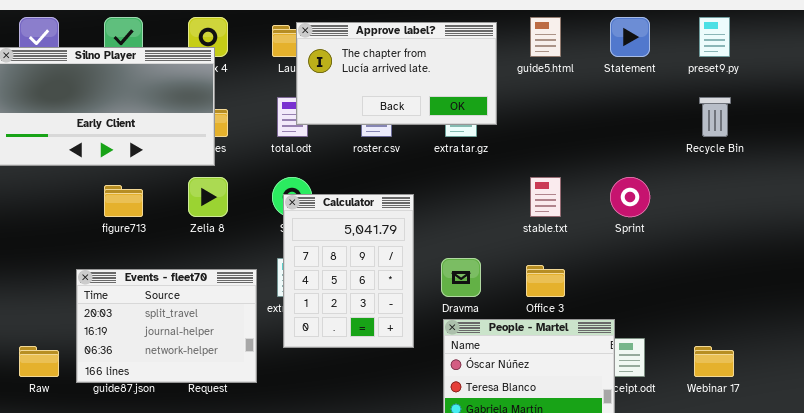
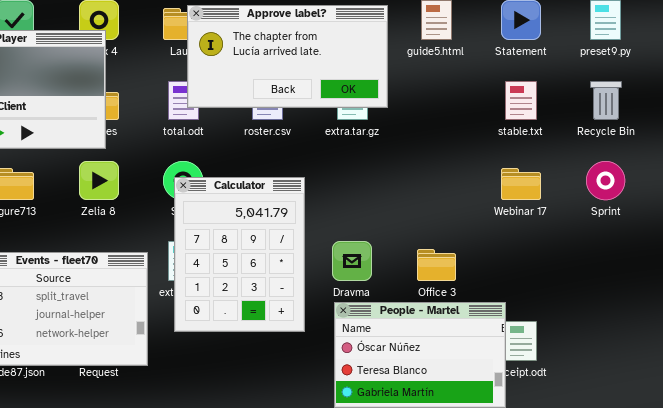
stable.txt: [530,177,561,217] -> [505,81,537,120], moved
Sprint: [610,177,650,217] -> [586,161,625,200], moved
Webinar 17: [694,346,734,377] -> [501,168,541,200], moved

